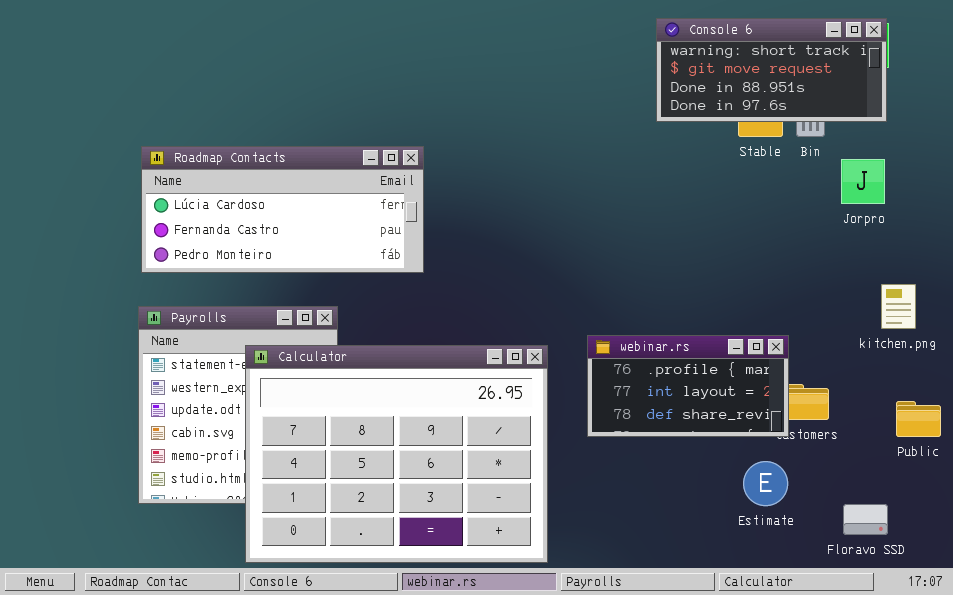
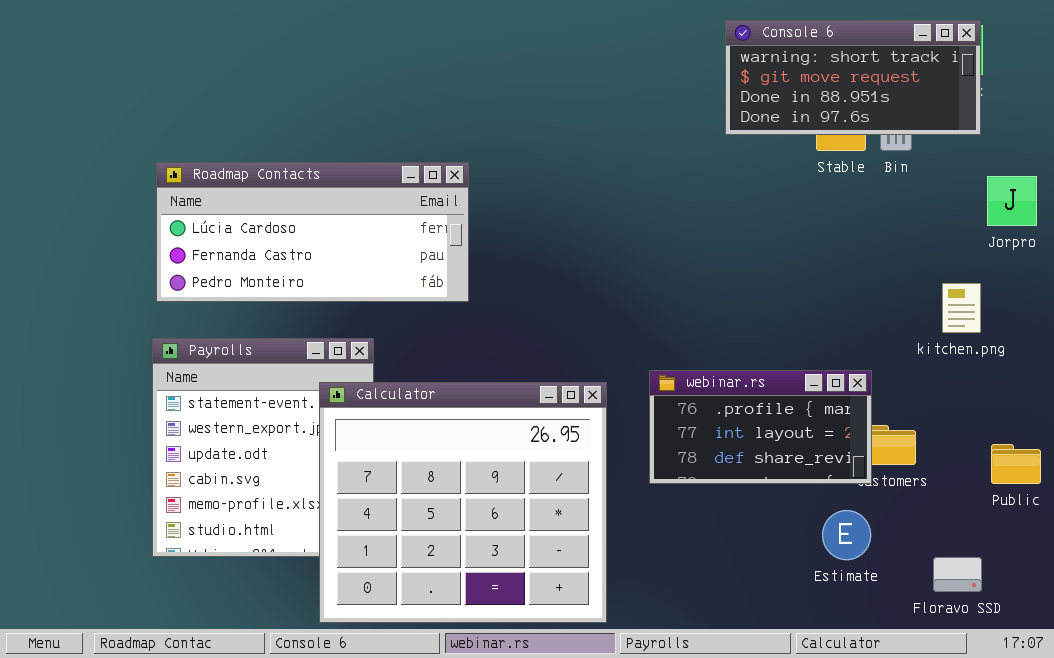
Jorpro: [841,159,885,204] -> [987,176,1037,226], moved
kitchen.png: [881,284,916,329] -> [942,283,981,333], moved
Calculator: [245,345,548,563] -> [319,382,607,623], resized

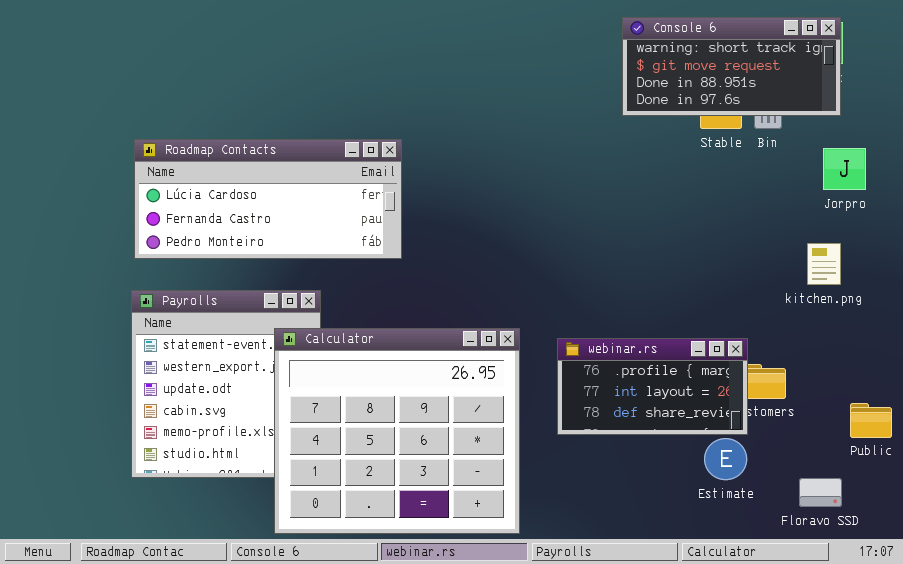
Jorpro: [987,176,1037,226] -> [823,148,866,190], moved
webinar.rs: [649,370,872,484] -> [557,338,748,435], moved
Public: [991,444,1041,484] -> [850,403,892,438], moved

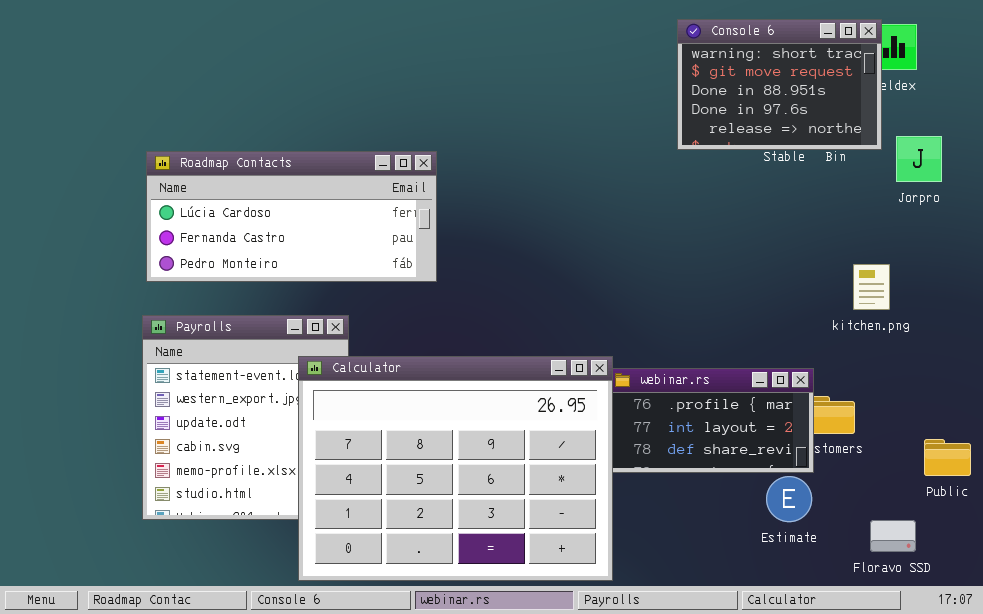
Console 6: [622,17,841,116] -> [677,19,882,150], resized
Jorpro: [823,148,866,190] -> [896,136,942,182], moved
kitchen.png: [807,243,841,285] -> [853,264,890,310], moved
Calculator: [274,328,520,534] -> [298,356,613,581], resized

